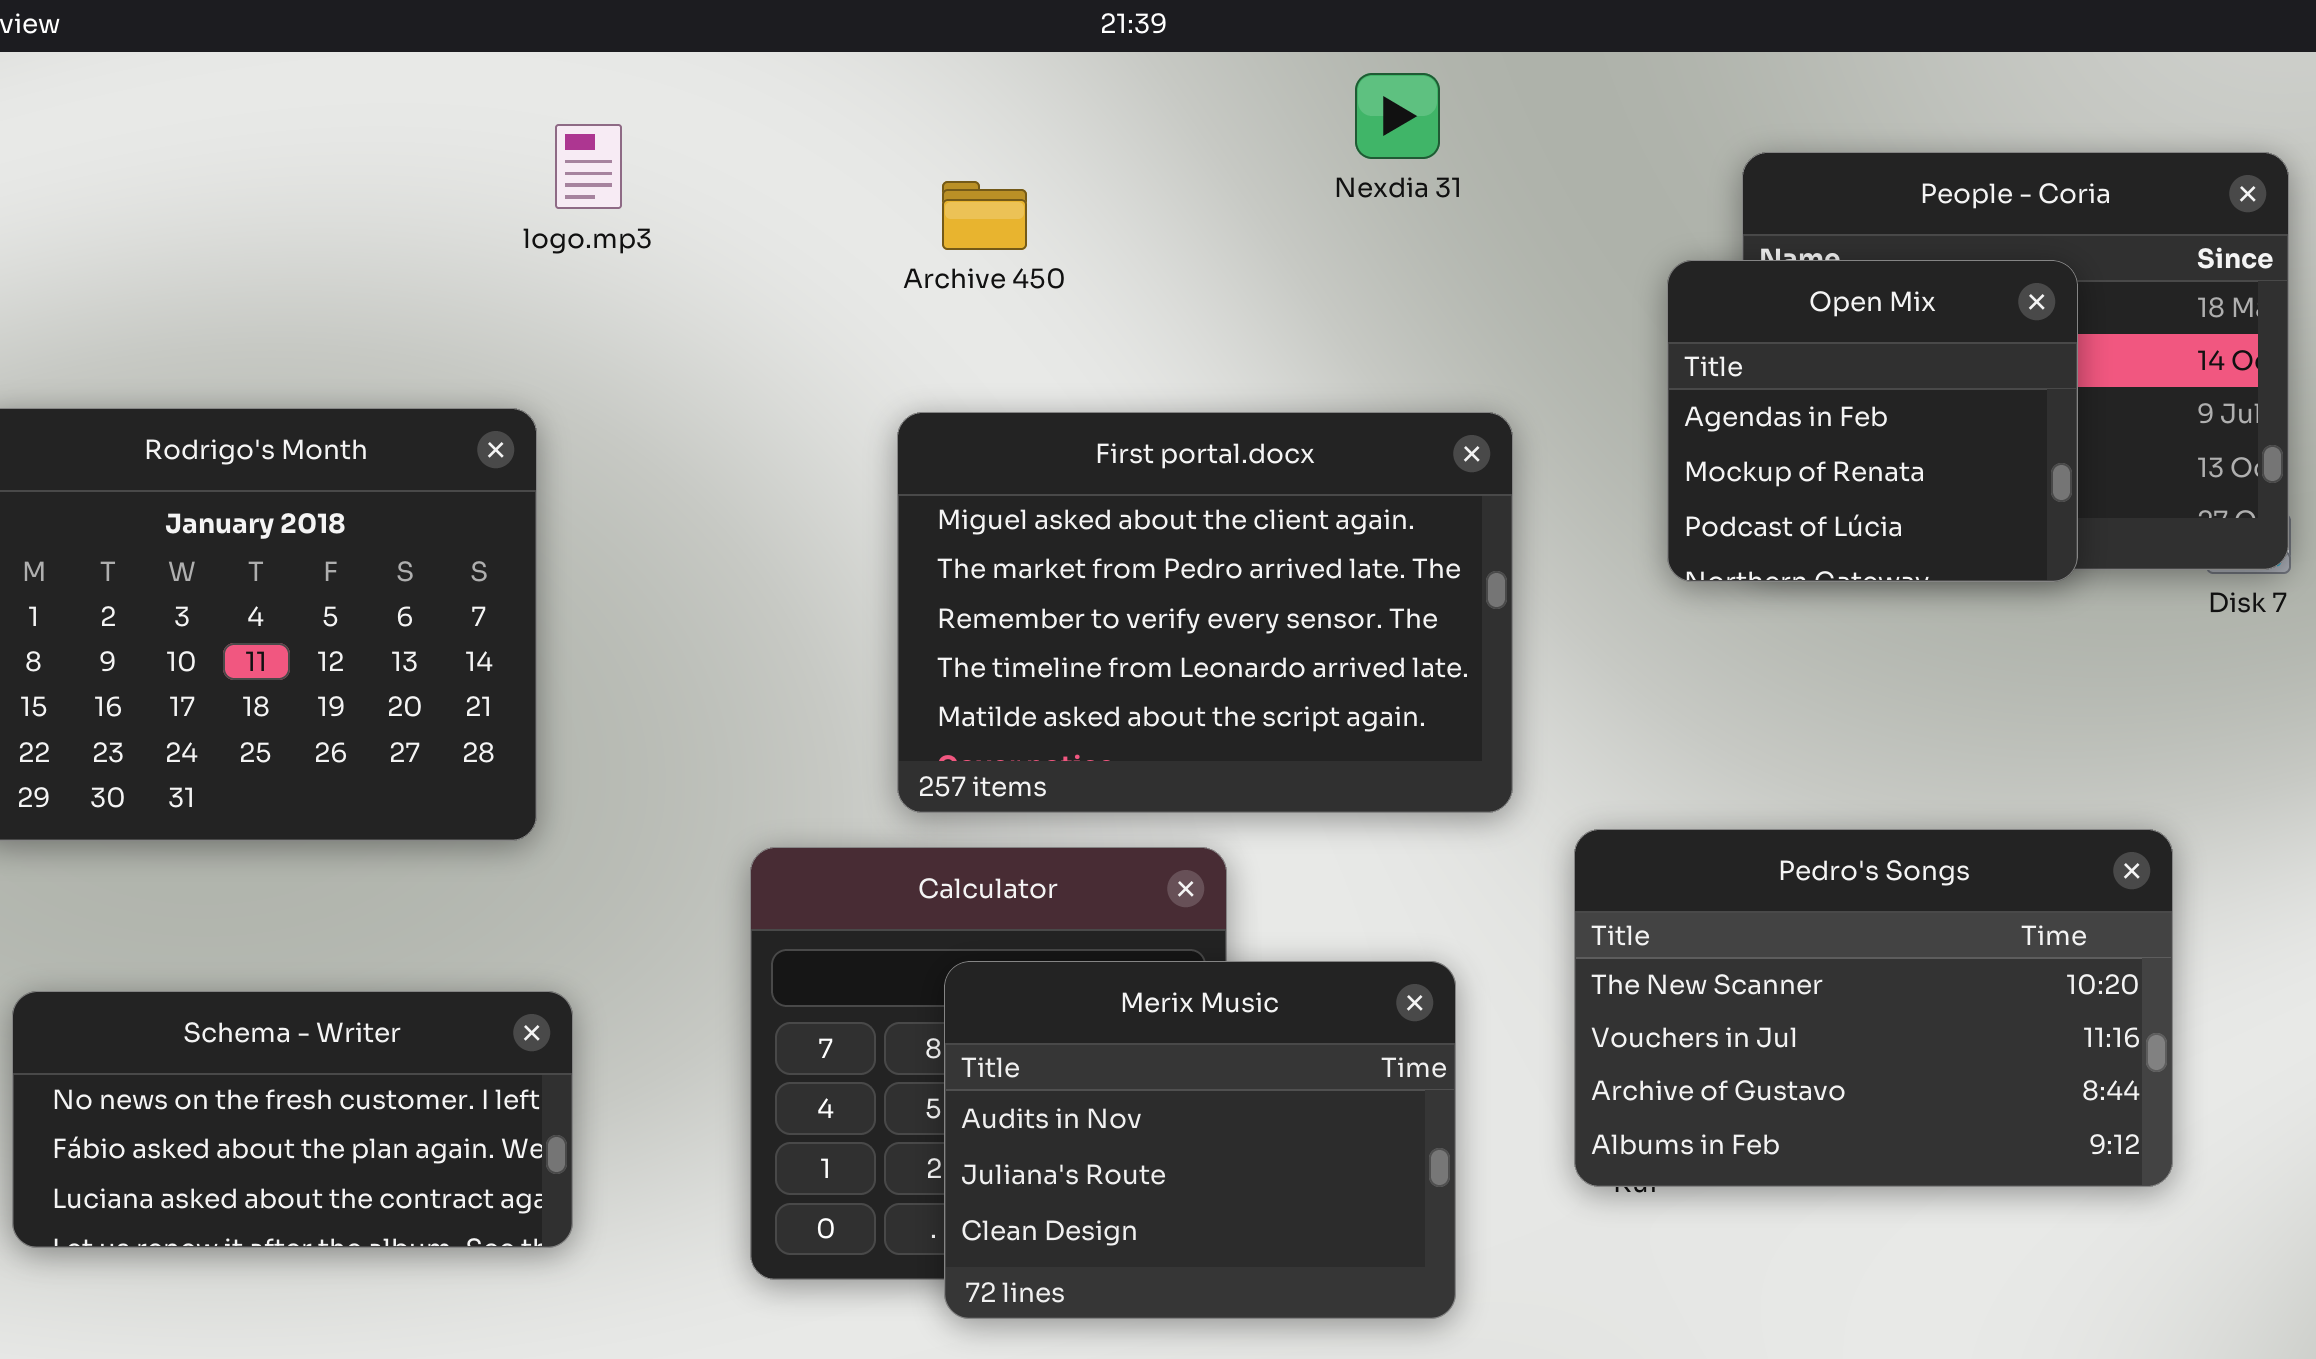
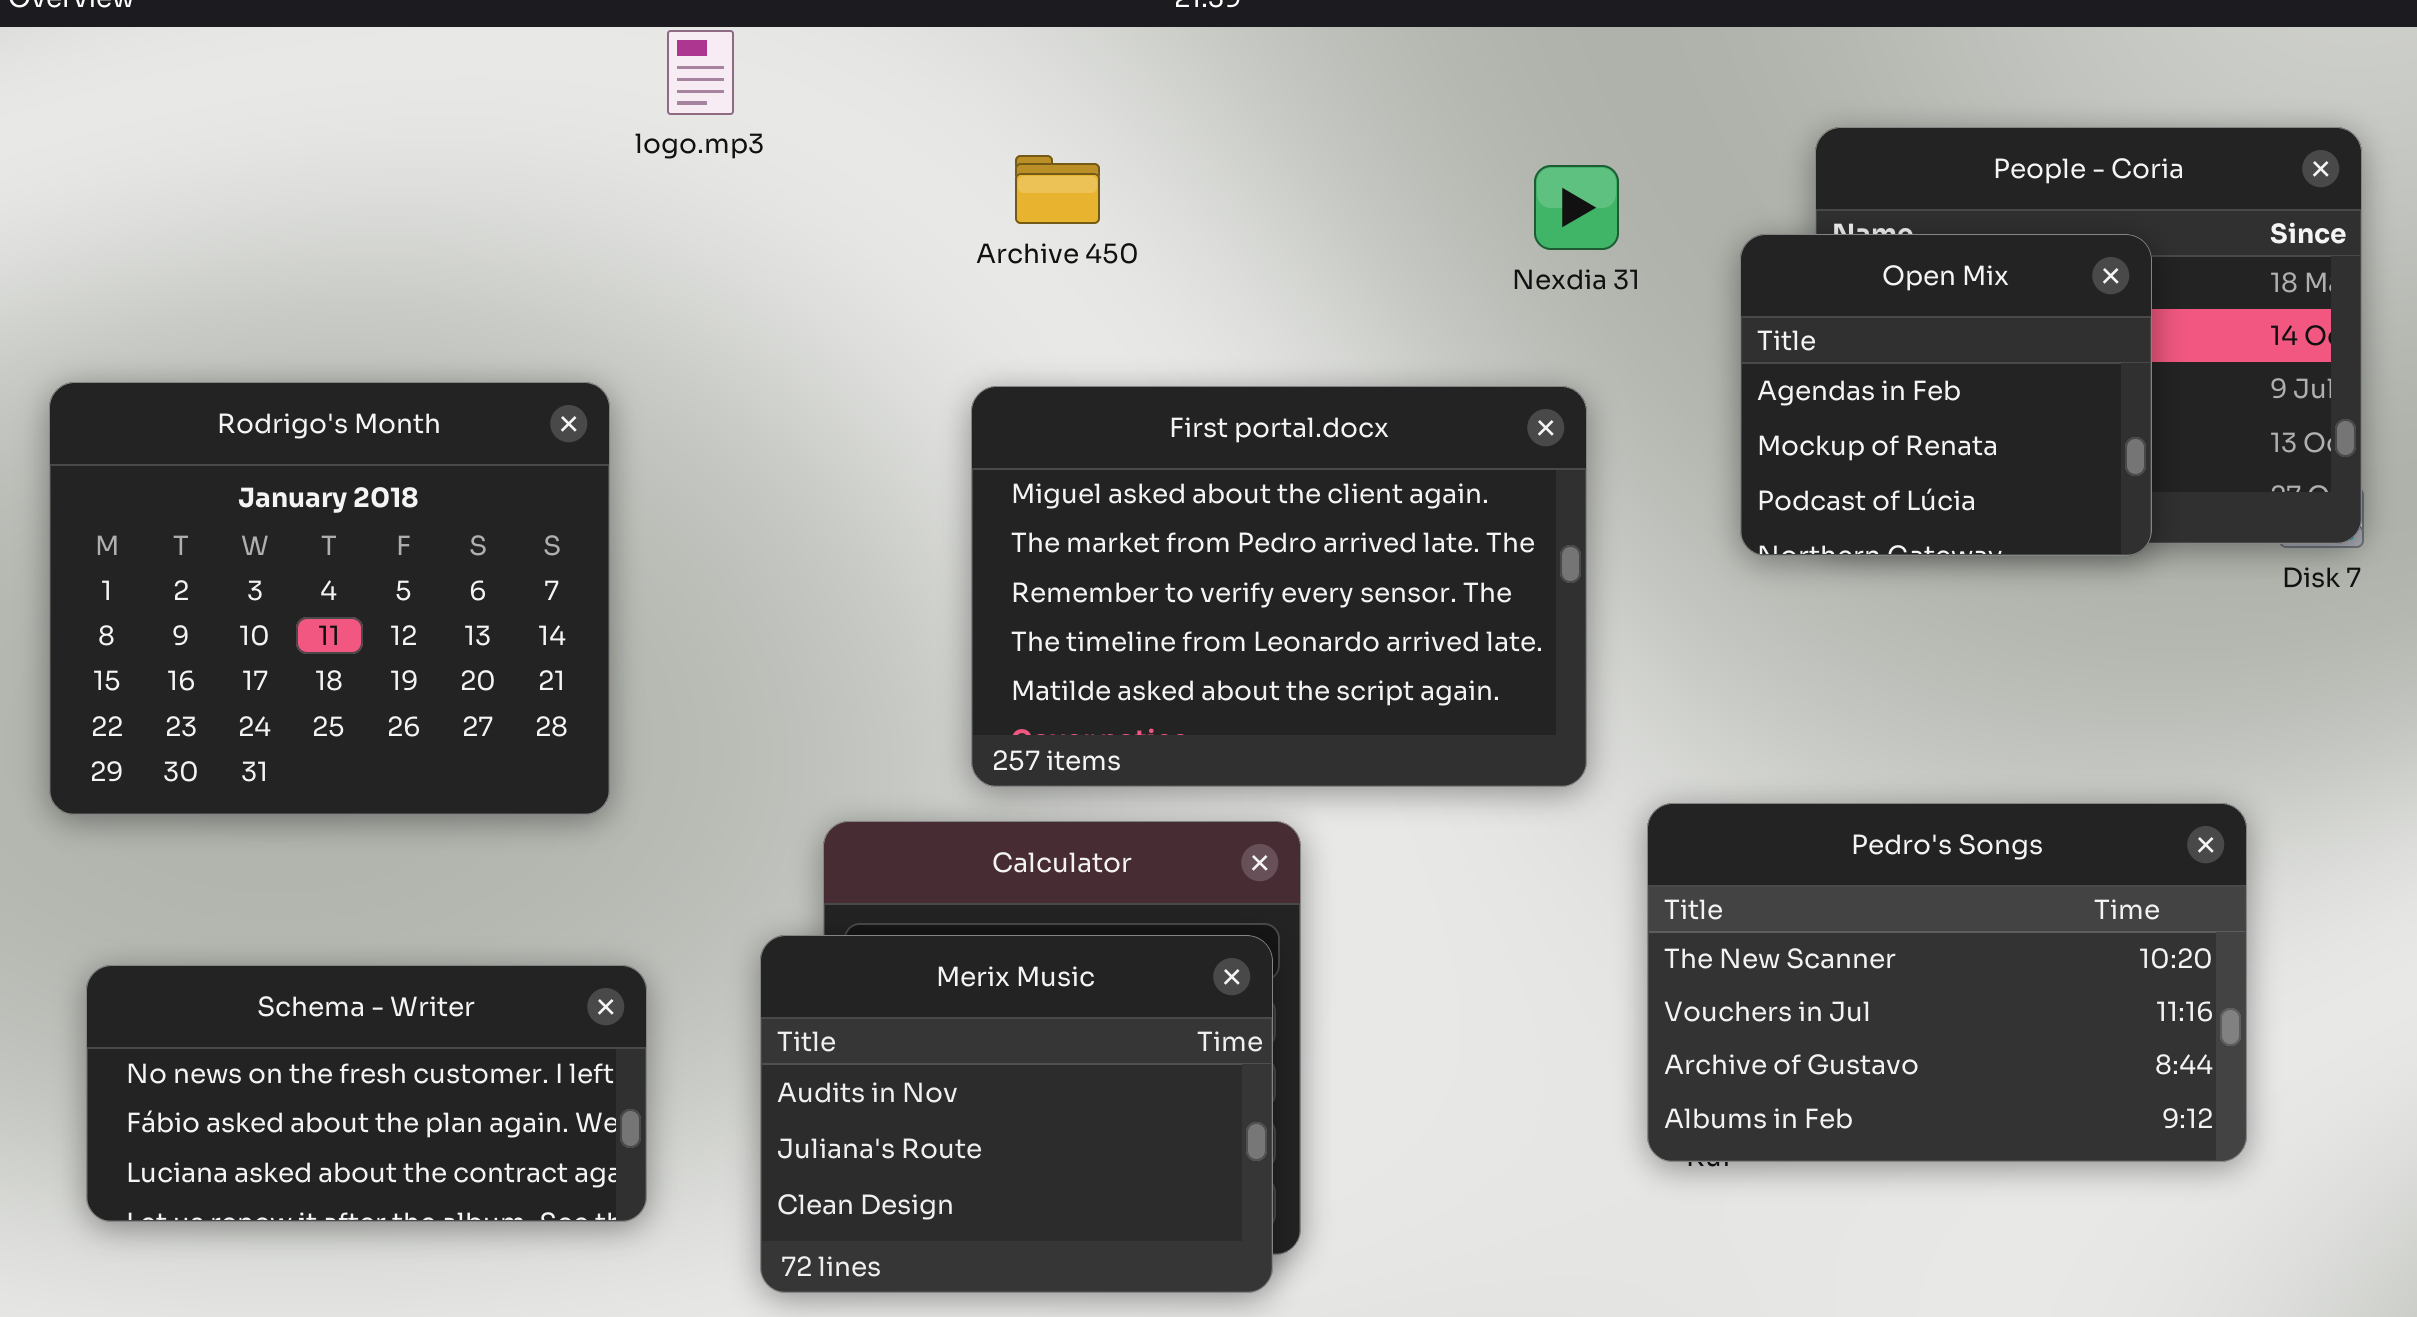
Nexdia 31: [1355,73,1440,159] -> [1534,165,1619,250], moved
logo.mp3: [555,124,622,209] -> [667,30,734,115], moved
Merix Music: [944,961,1456,1319] -> [760,935,1273,1293], moved

